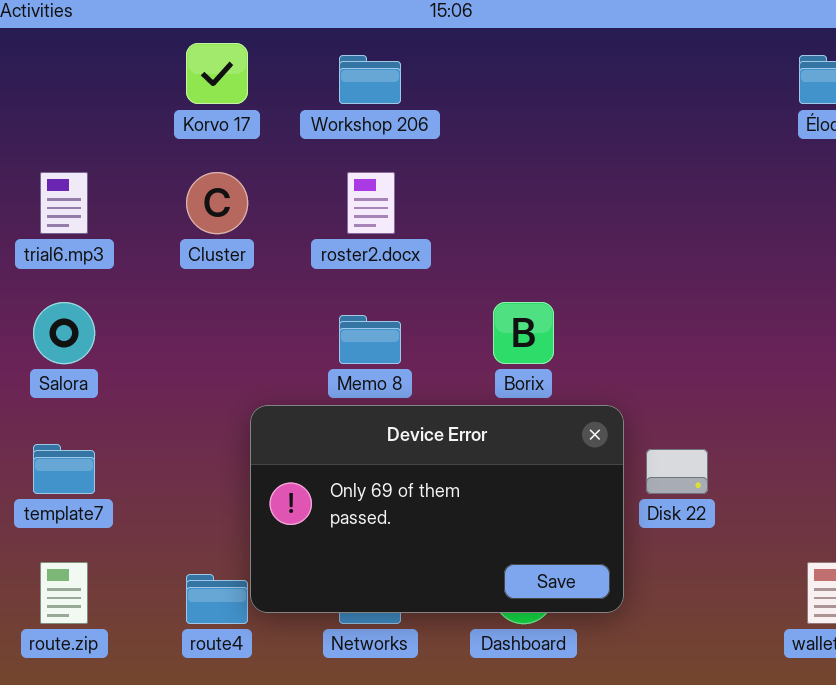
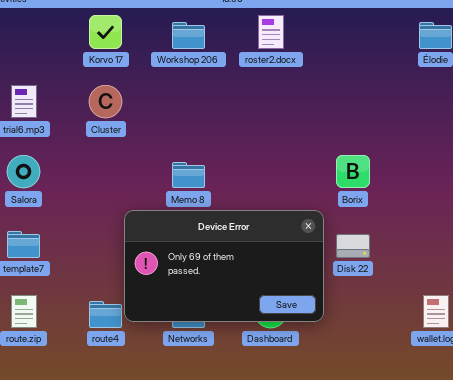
roster2.docx: [347,172,395,234] -> [258,15,284,49], moved
Borix: [493,302,554,364] -> [336,155,370,188], moved

